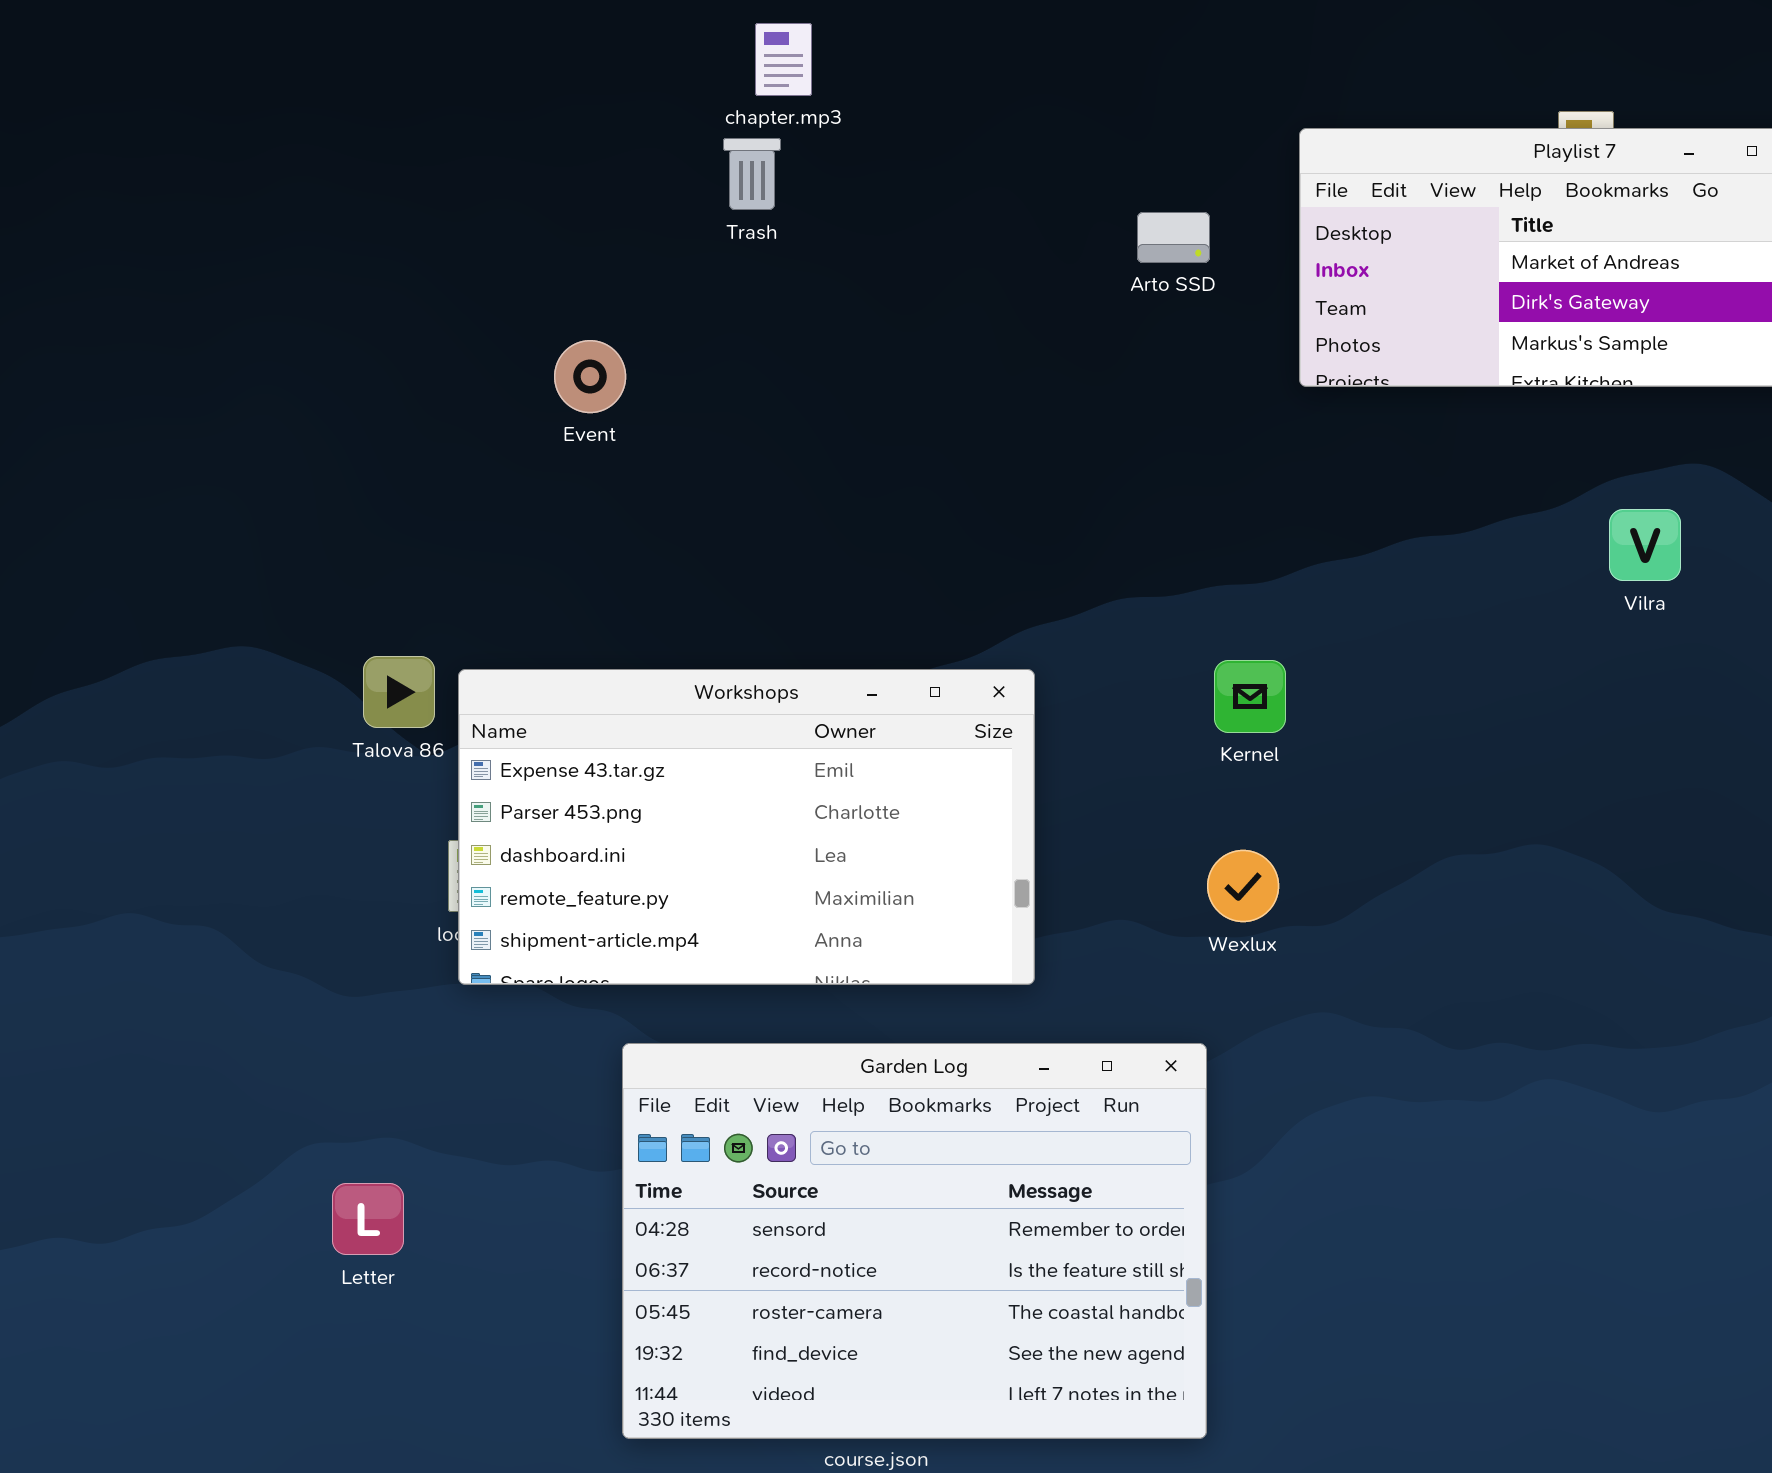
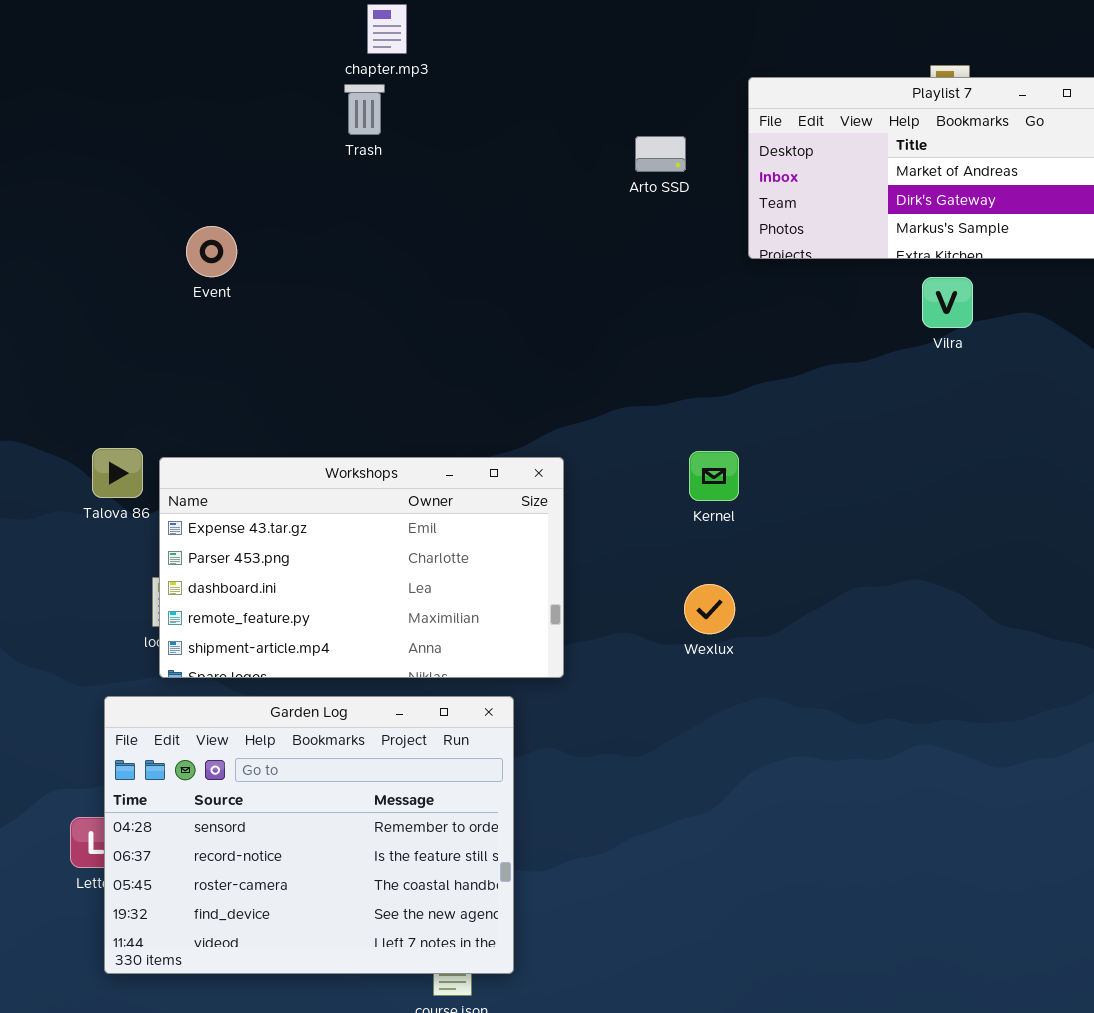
Event: [554,340,626,413] -> [186,226,237,277], moved
Vilra: [1609,509,1681,581] -> [922,277,973,328], moved
Garden Log: [622,1043,1207,1439] -> [104,696,514,974], moved

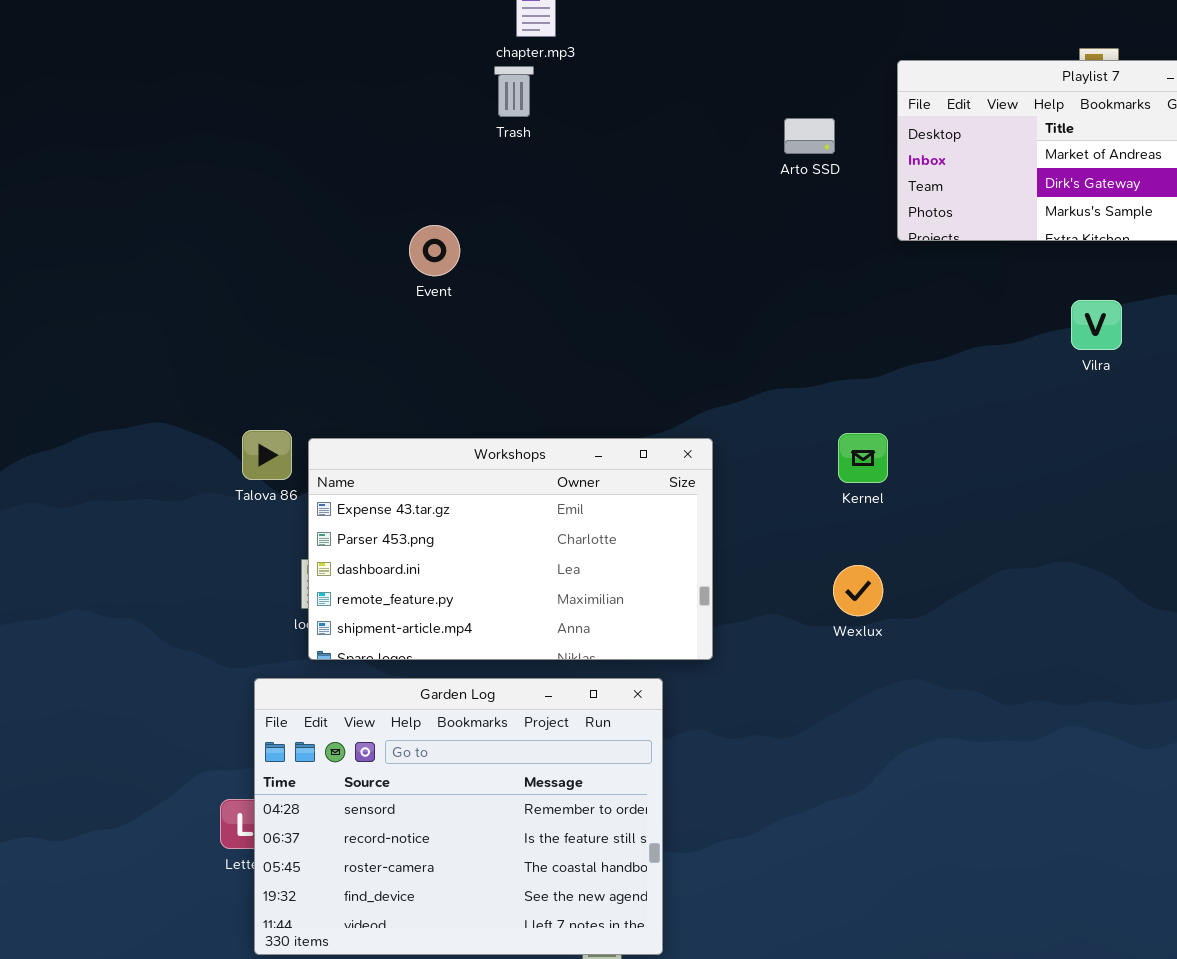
Event: [186,226,237,277] -> [409,225,460,276], moved
Vilra: [922,277,973,328] -> [1071,300,1122,350], moved

